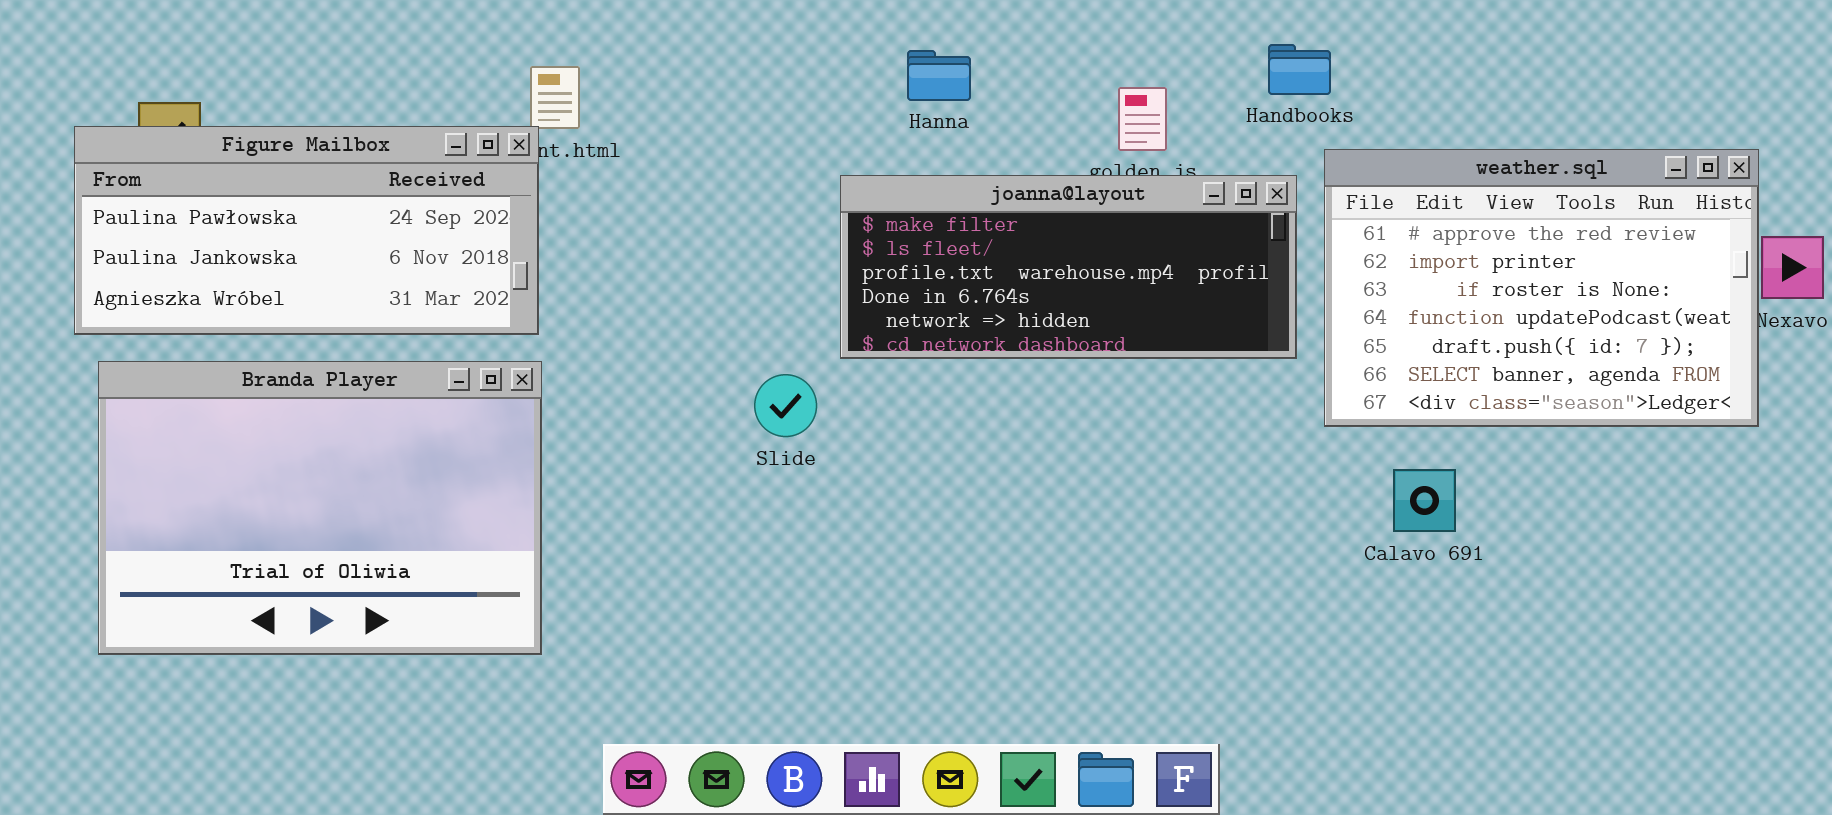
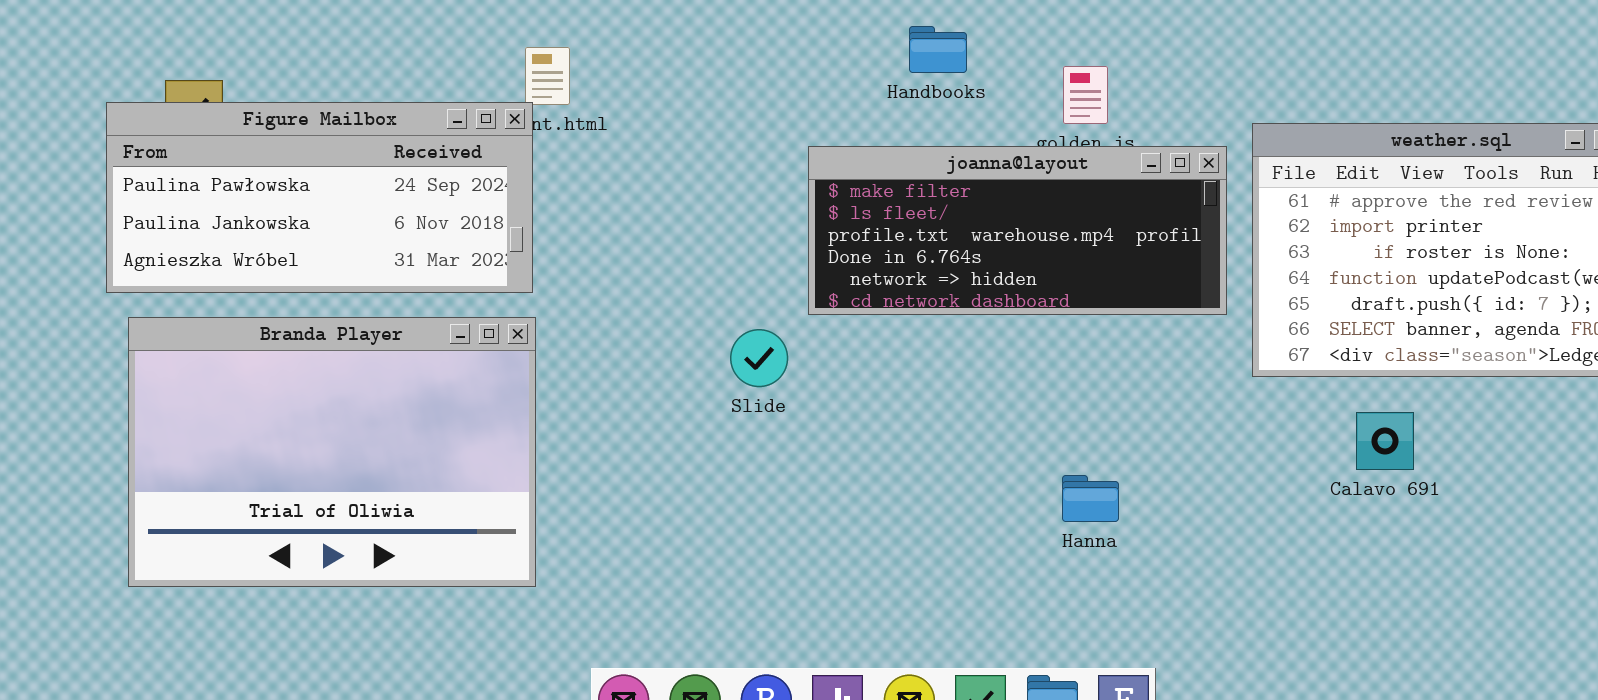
Handbooks: [1268,44,1331,95] -> [909,26,967,73], moved
Hanna: [907,50,971,101] -> [1062,475,1119,522], moved
Calavo 691: [1393,469,1456,532] -> [1356,412,1414,470], moved

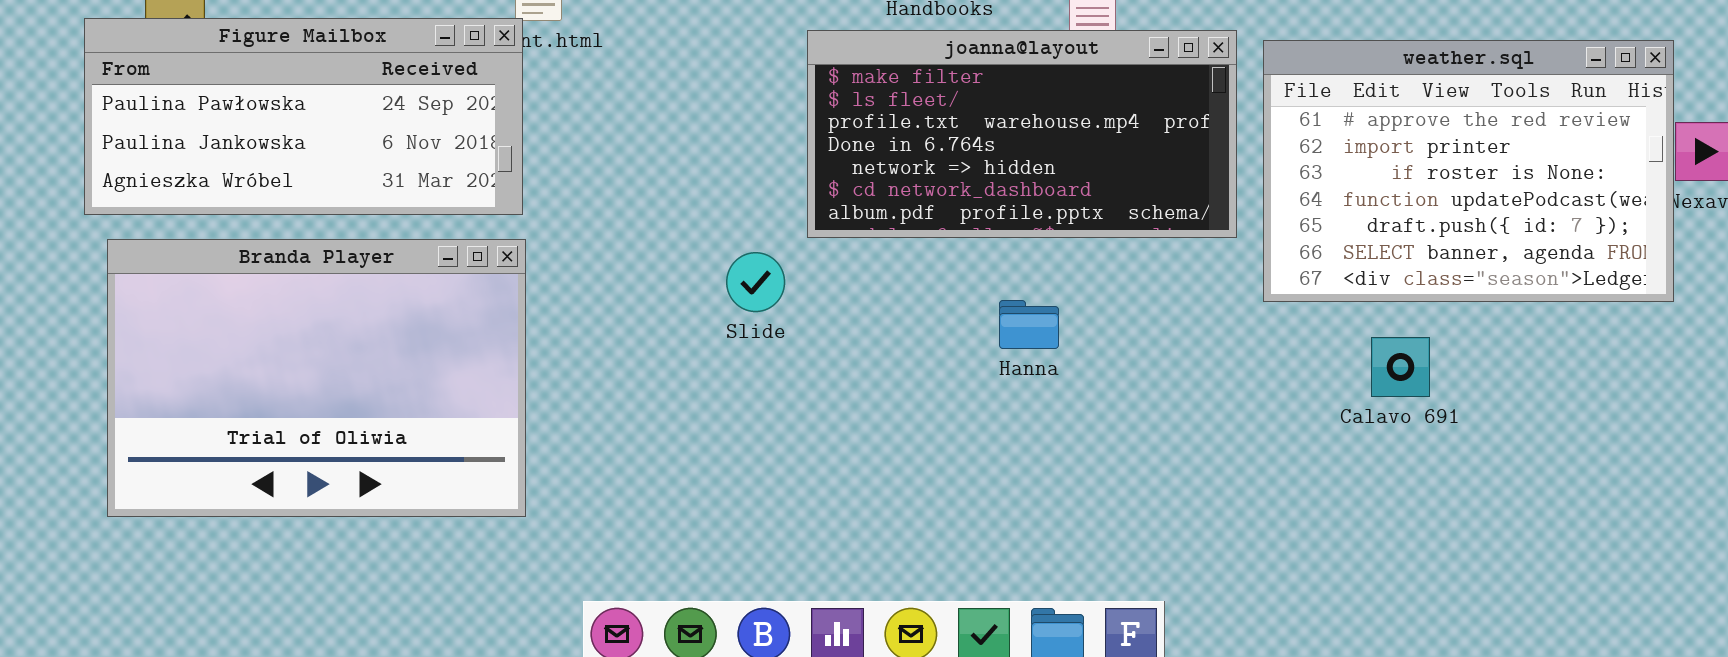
joanna@layout: [808,146,1227,315] -> [807,30,1237,238], resized
Hanna: [1062,475,1119,522] -> [999,300,1059,349], moved

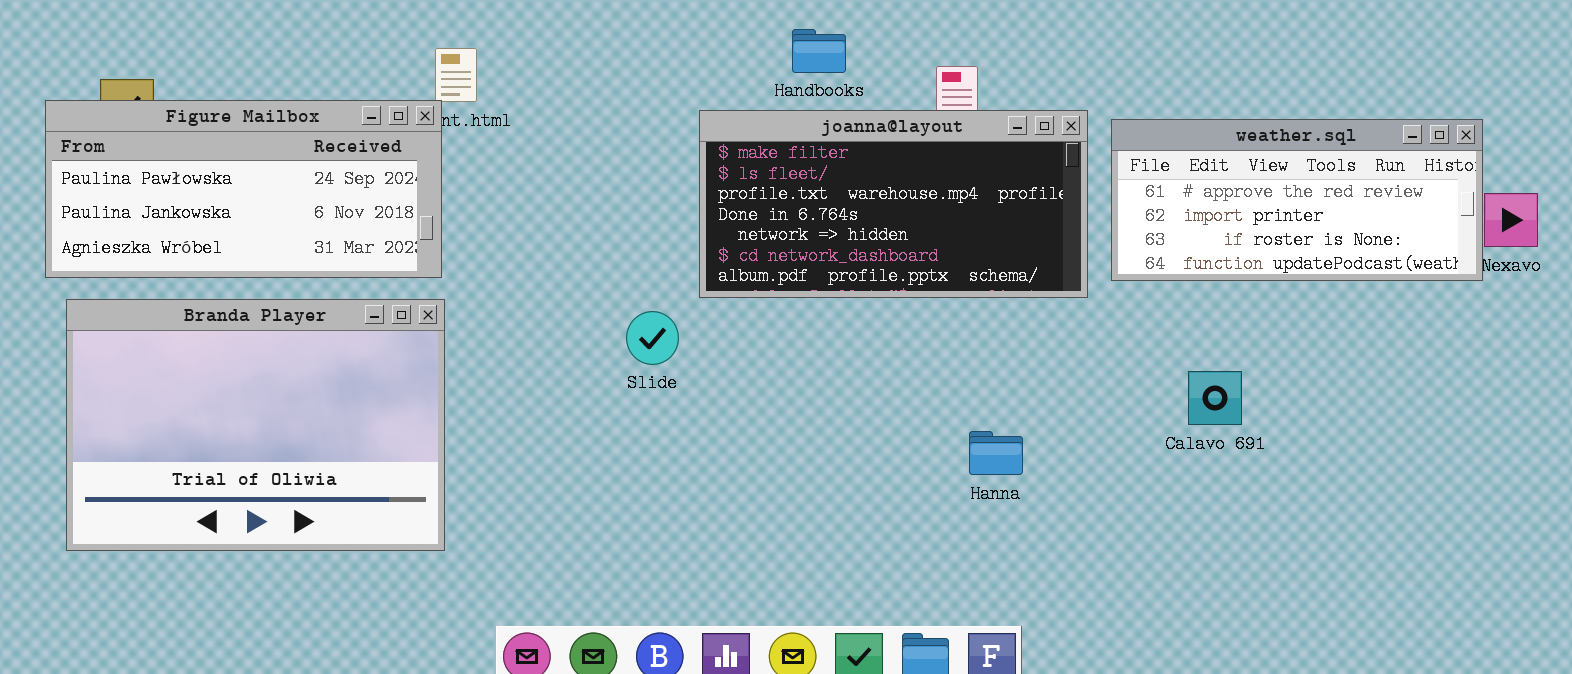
weather.sql: [1263,40,1674,302] -> [1111,119,1483,281], resized
Hanna: [999,300,1059,349] -> [969,431,1023,475], moved
Calavo 691: [1371,337,1430,397] -> [1188,371,1242,425], moved

